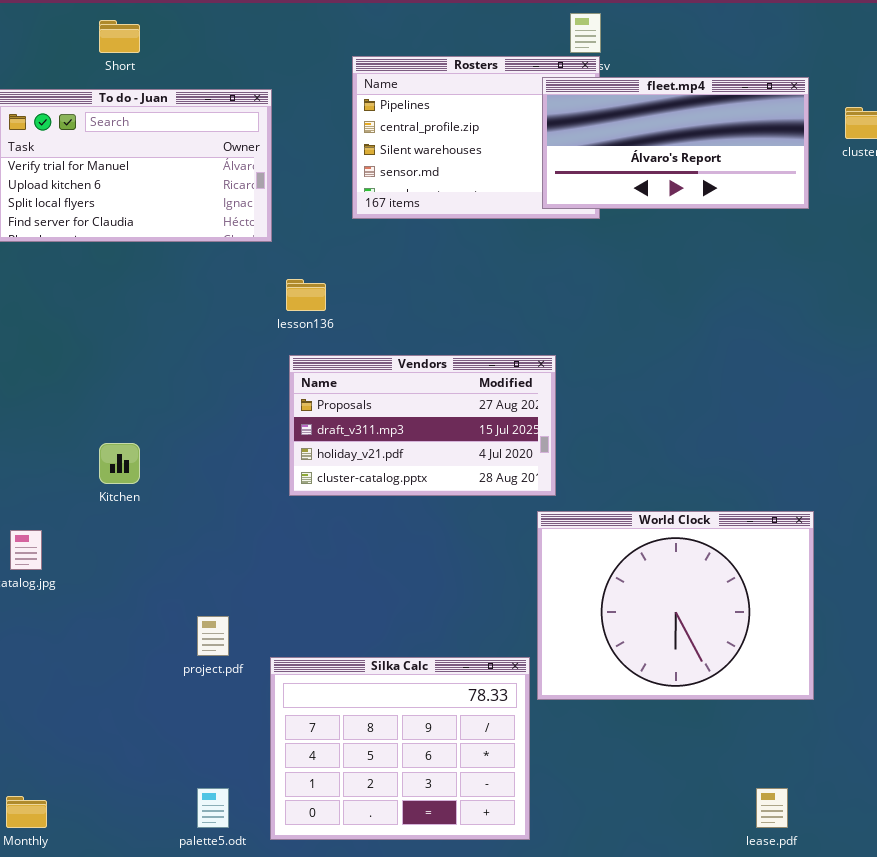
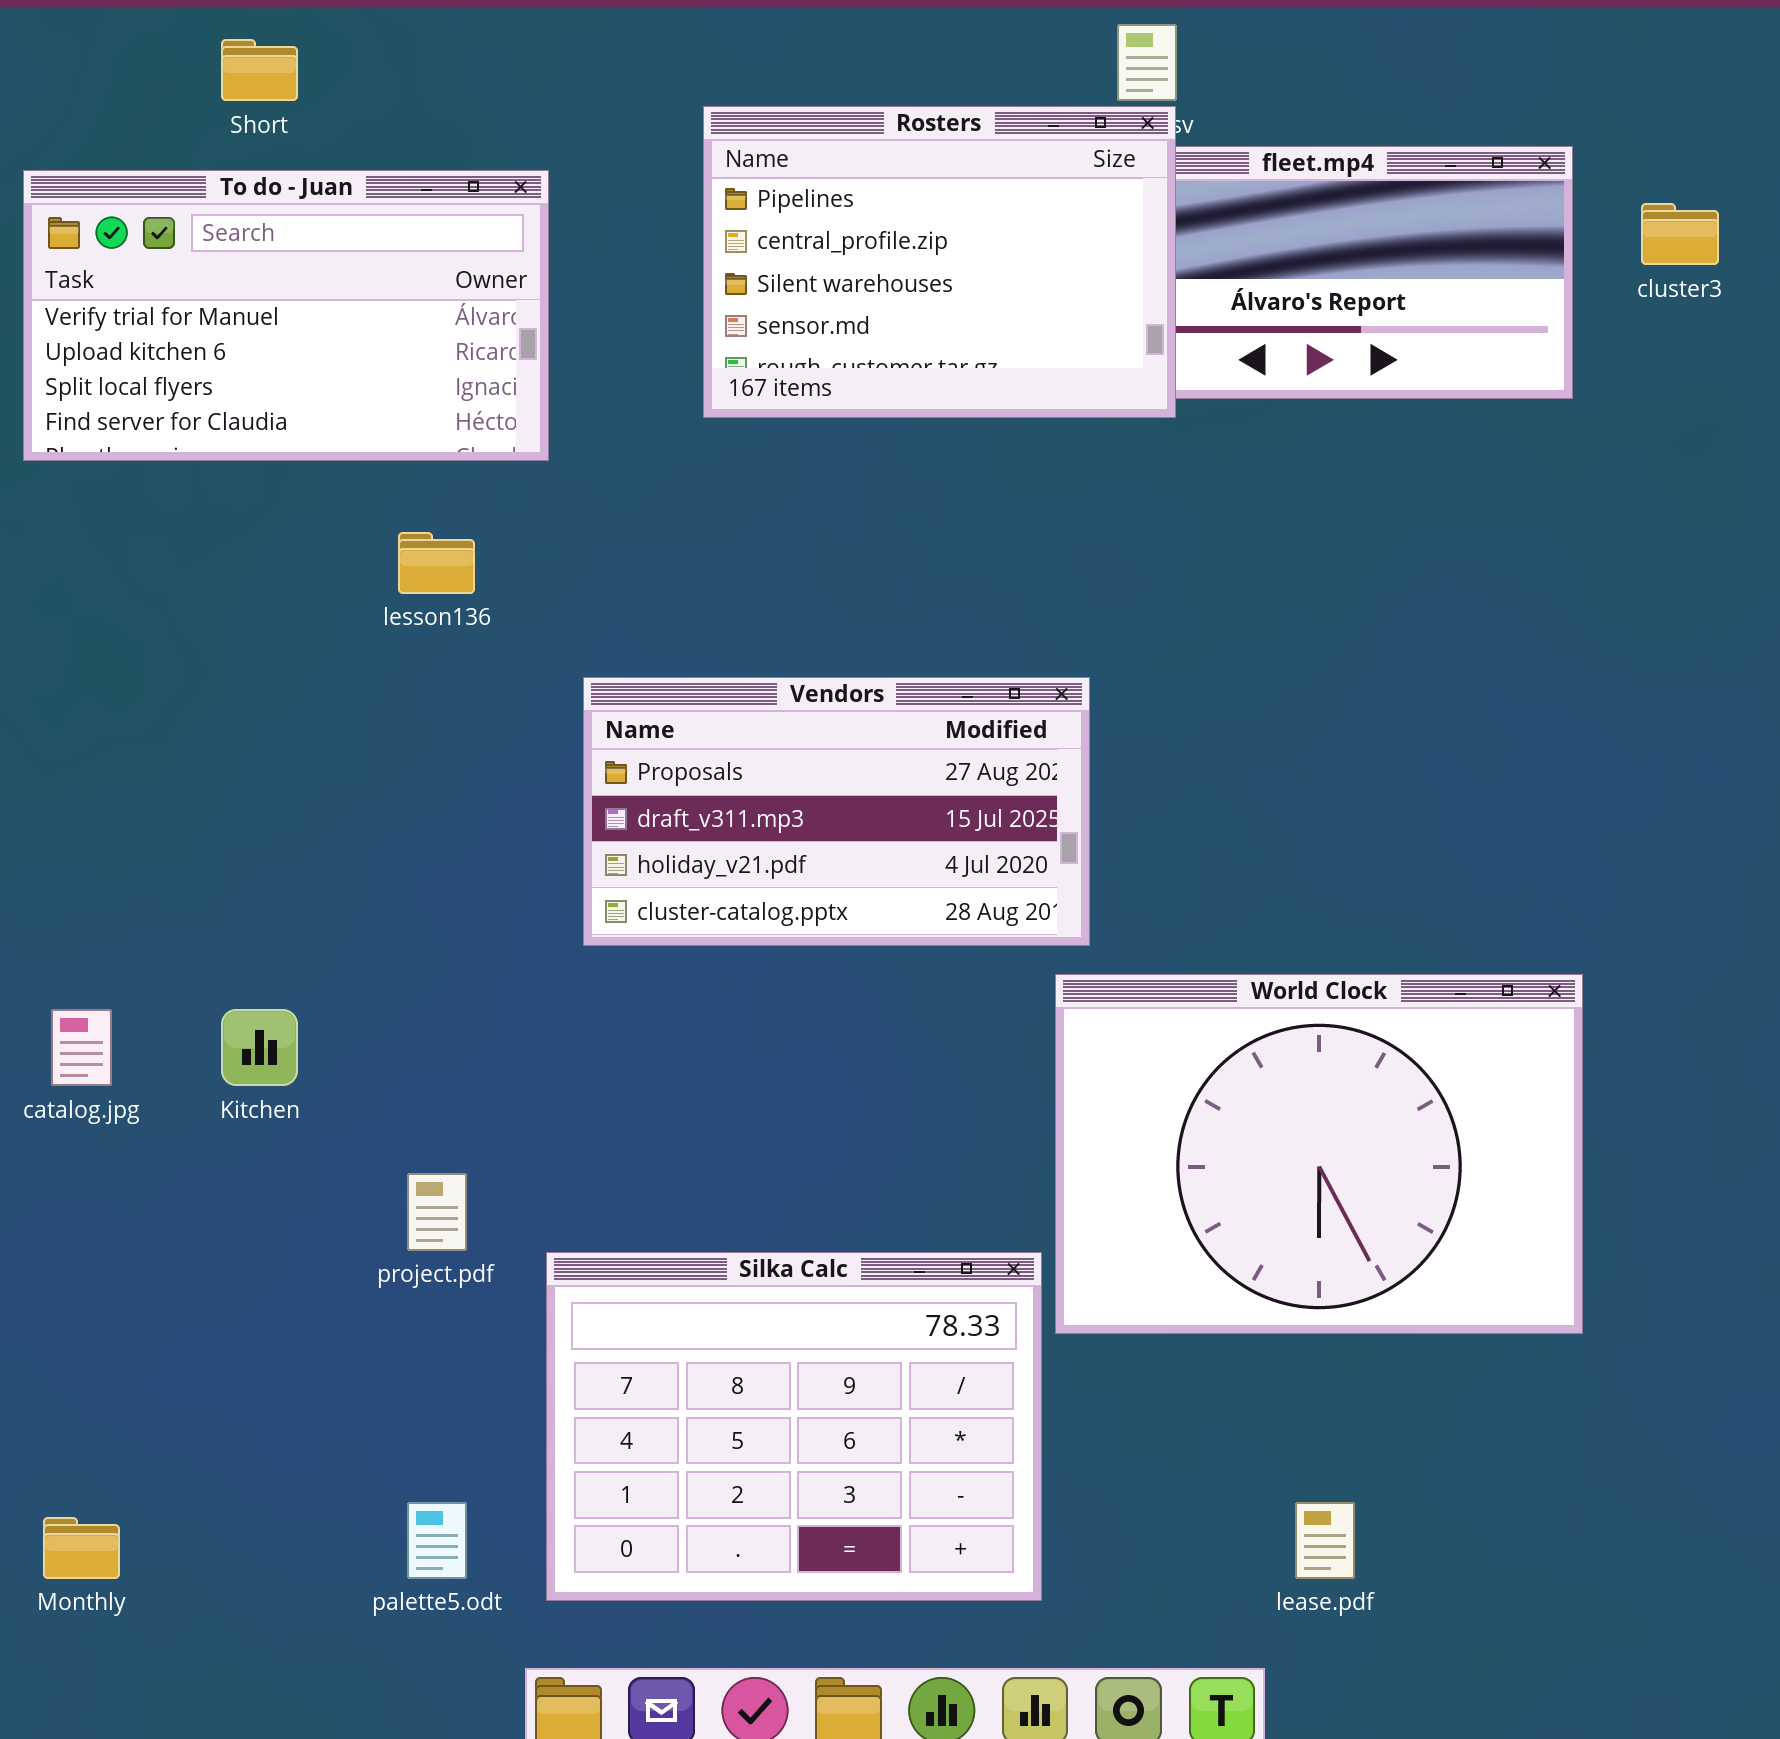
Rosters: [352,56,600,219] -> [703,106,1176,418], raised
lesson136: [286,279,326,311] -> [398,532,475,594], moved
Kitchen: [99,443,140,484] -> [221,1009,298,1086], moved
lease.pdf: [756,788,788,828] -> [1295,1502,1355,1579], moved

